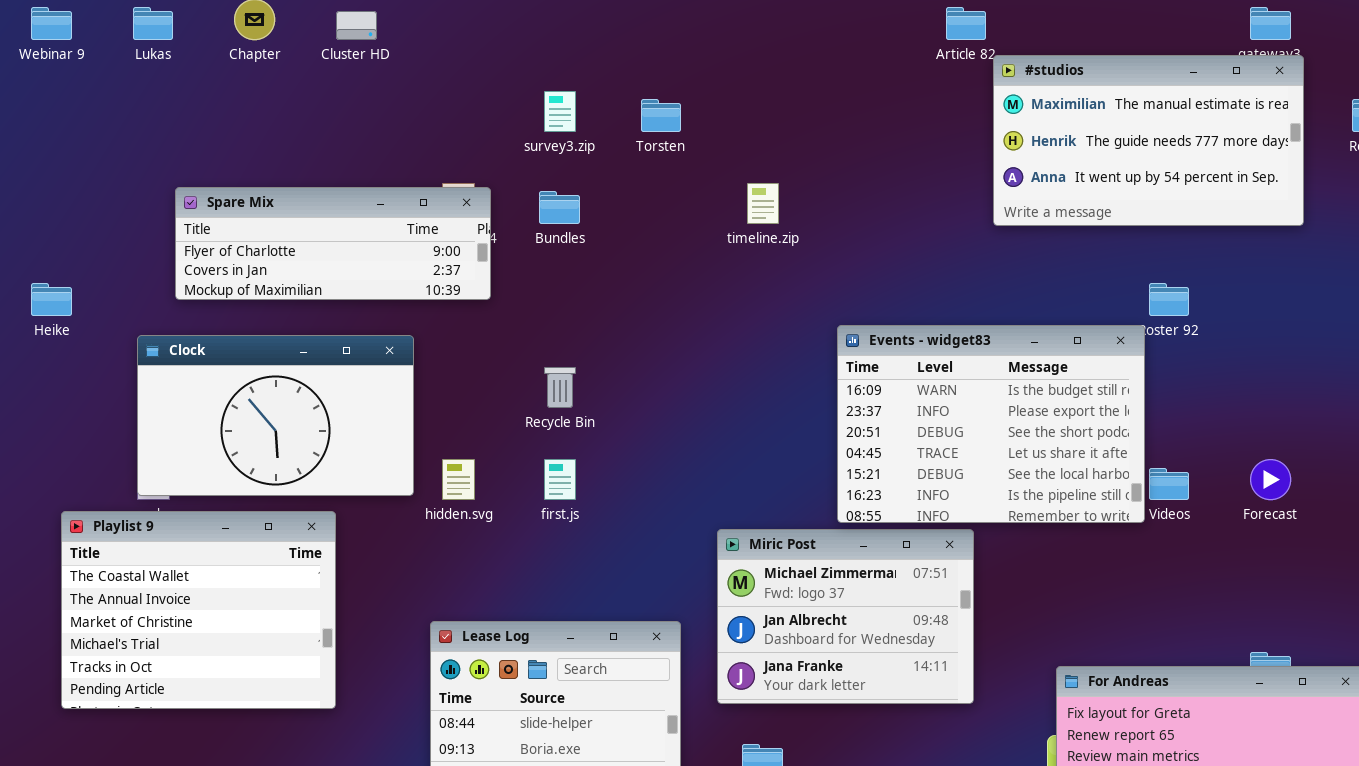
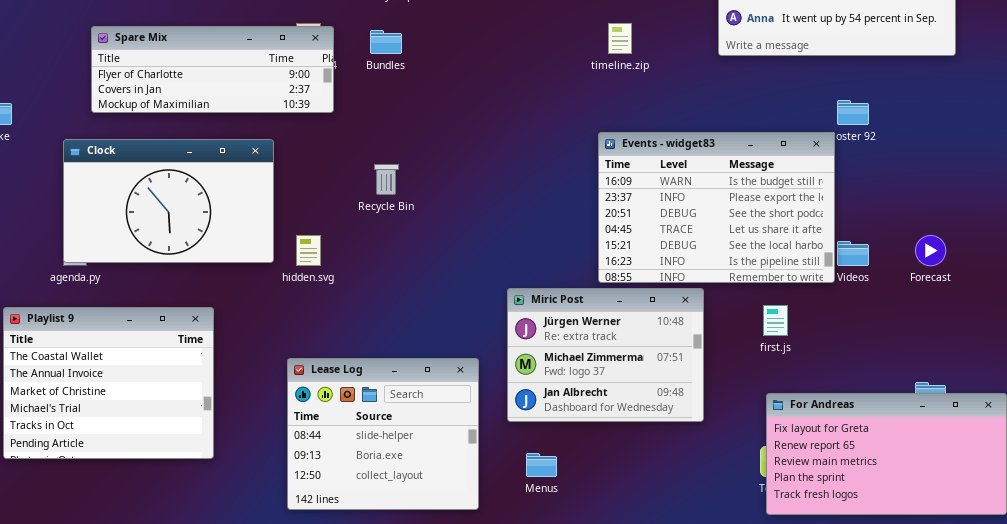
timeline.zip: [747,183,779,224] -> [608,23,632,54], moved
first.js: [544,459,576,500] -> [763,305,788,336], moved
Playlist 9: [61,511,336,709] -> [3,307,214,459], moved
Miric Post: [717,529,974,704] -> [507,288,704,422], scrolled up 1 row

